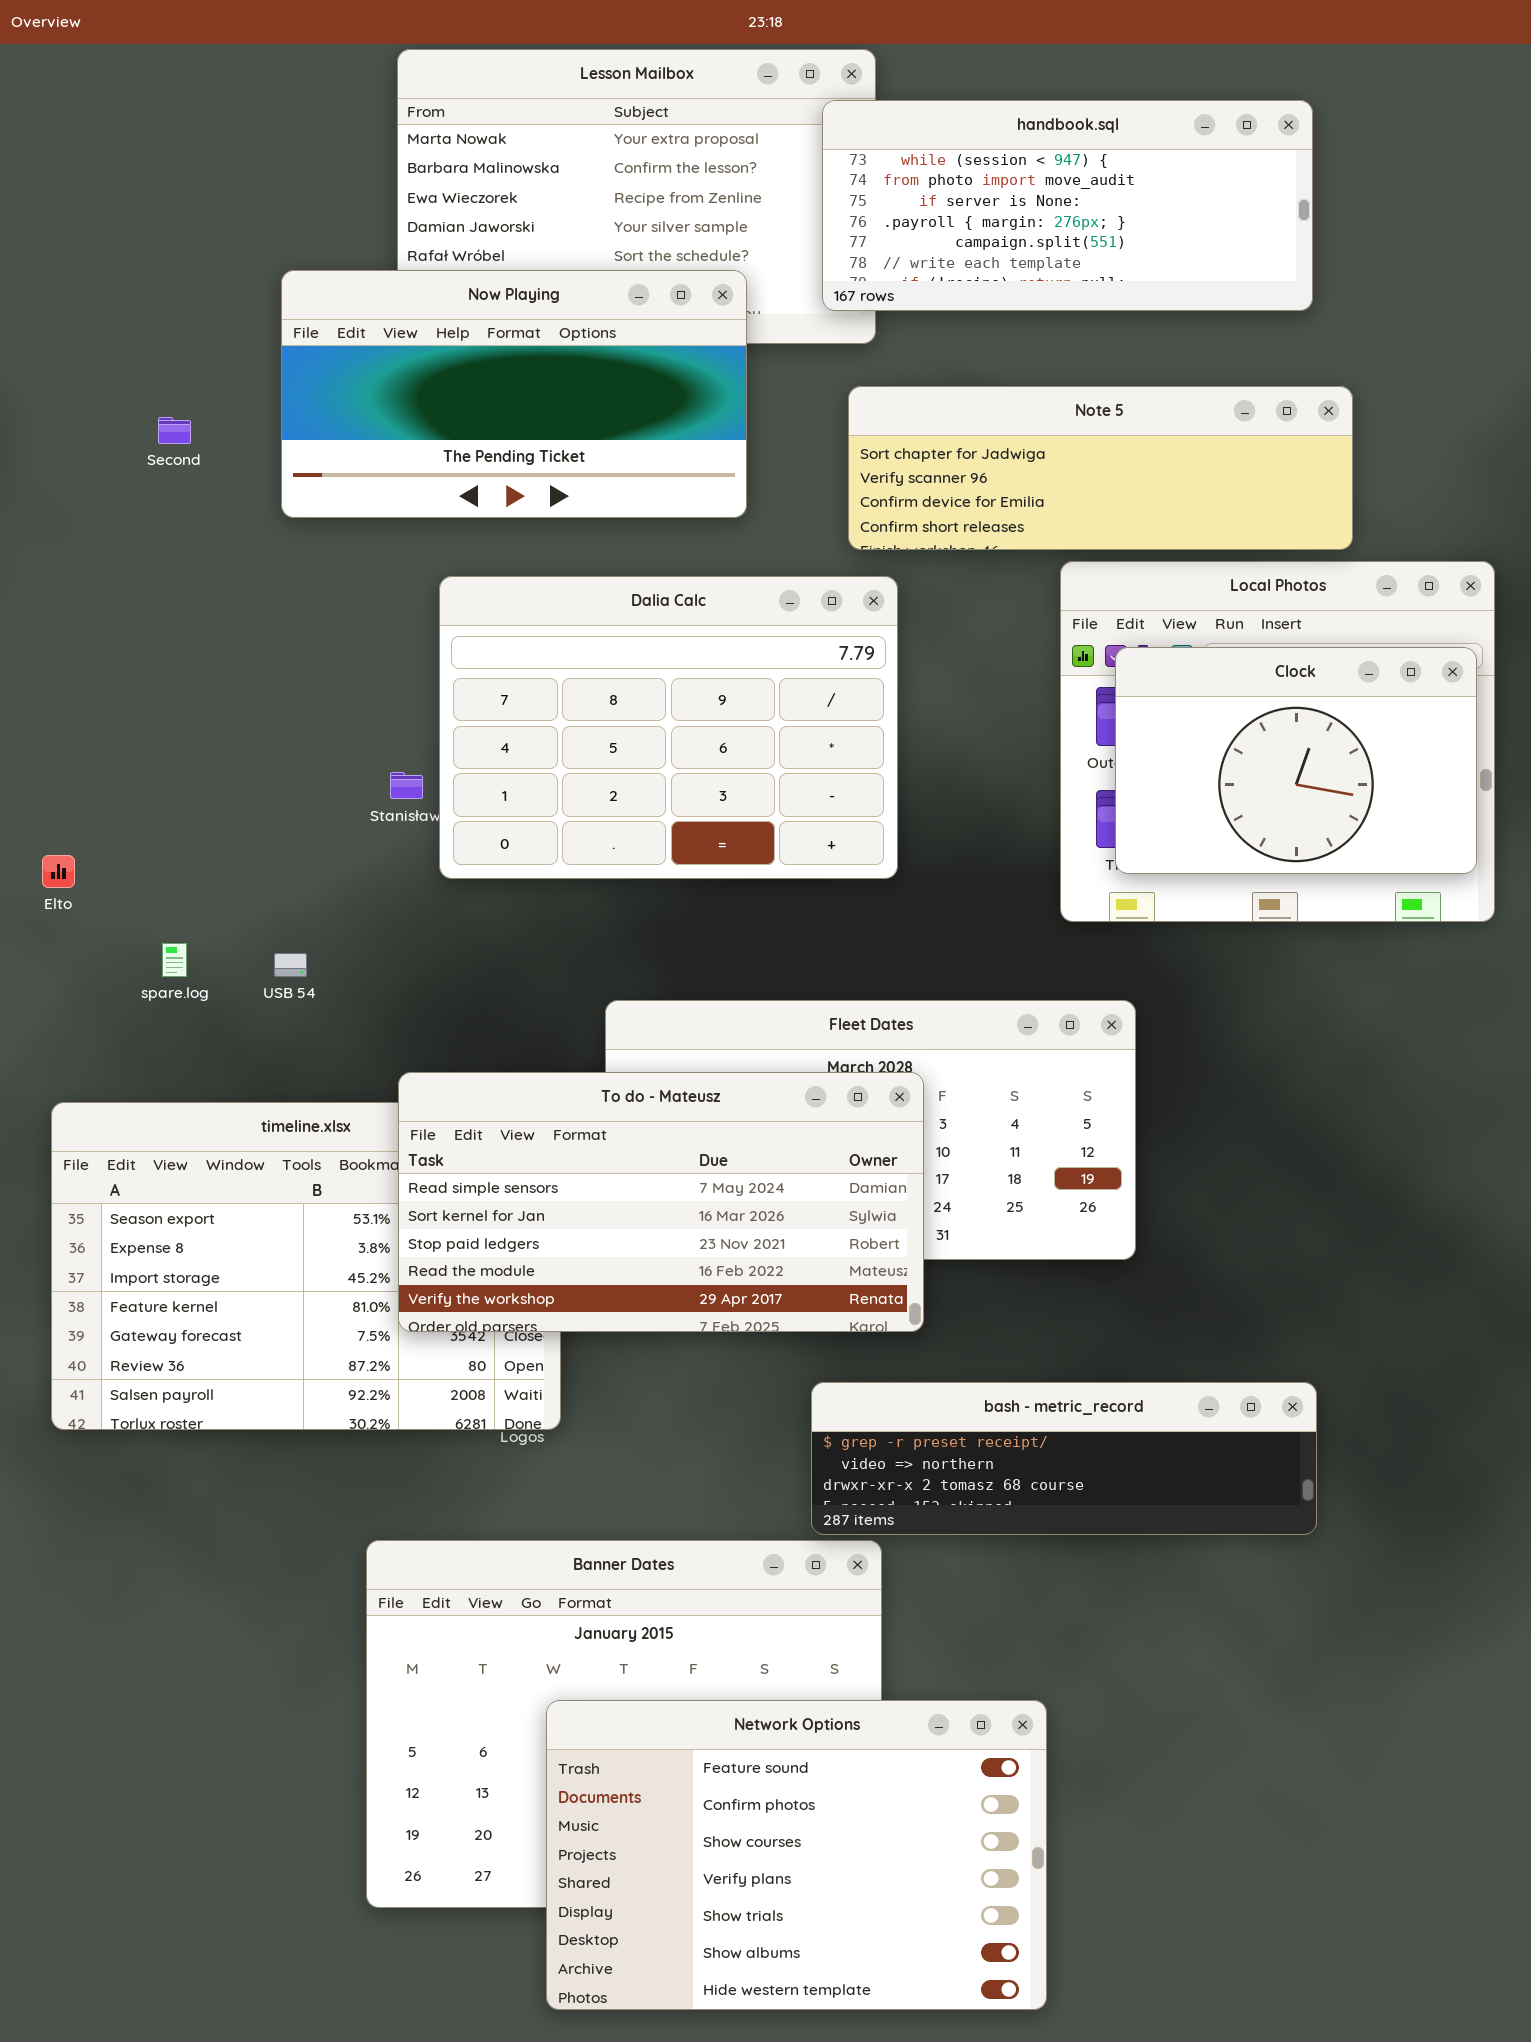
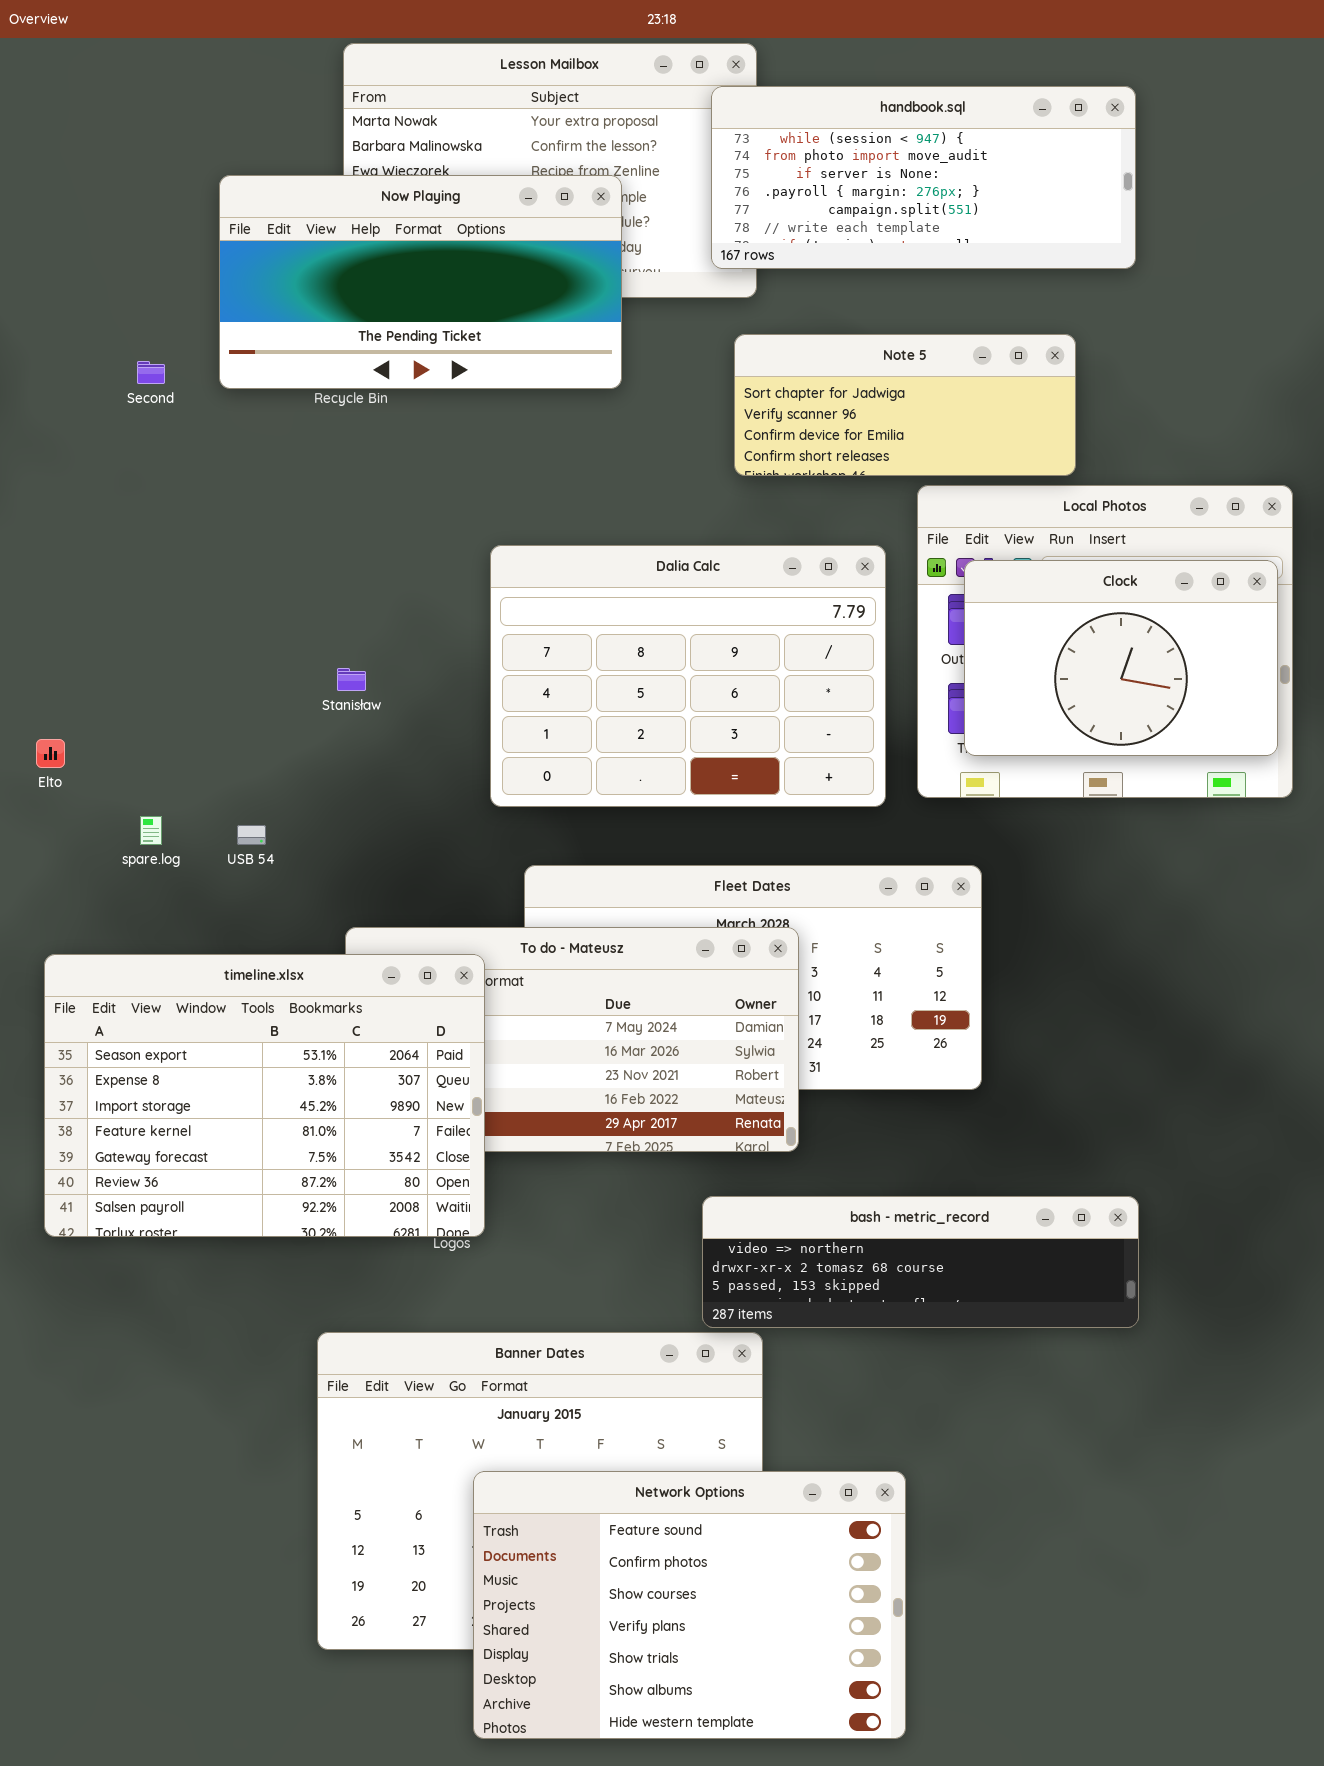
Now Playing: [281,270,747,518] -> [219,175,622,389], moved
Note 5: [848,386,1353,550] -> [734,334,1076,476], resized
Dalia Calc: [439,576,898,879] -> [490,545,886,807], moved
timeline.xlsx: [51,1102,561,1430] -> [44,954,485,1237], raised
bash - metric_record: [811,1382,1317,1535] -> [702,1196,1139,1328], scrolled down 1 row

